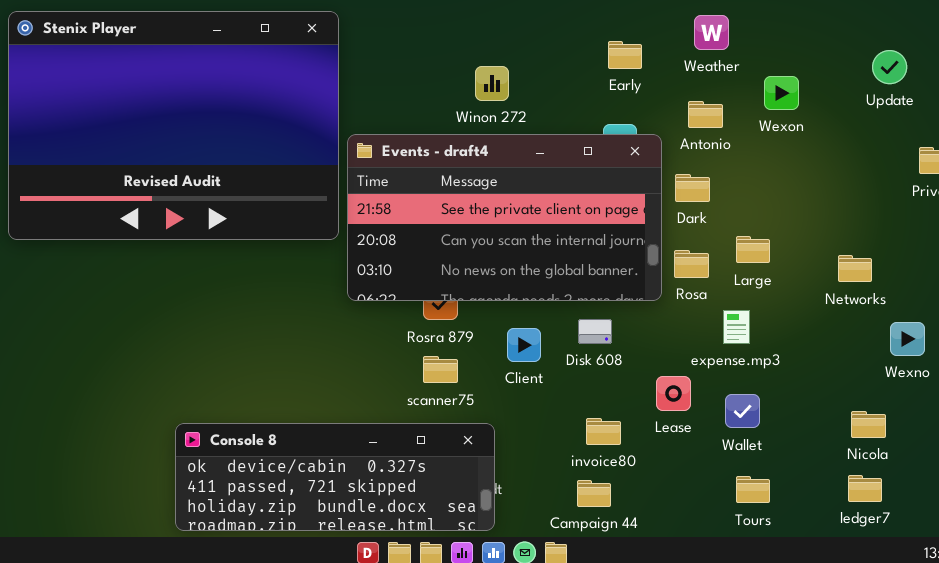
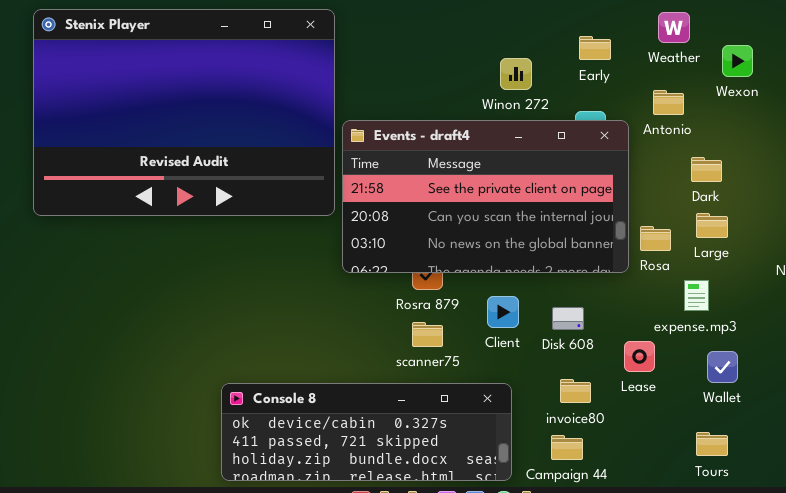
Winon 272: [475,66,509,101] -> [500,58,532,90], moved
Wexon: [764,76,799,110] -> [722,45,753,77], moved
Dark: [675,174,710,202] -> [691,157,722,182], moved
Disk 608: [578,319,612,344] -> [552,307,584,330], moved
Wallet: [725,394,760,428] -> [707,351,738,383], moved
Console 8: [175,423,495,531] -> [221,383,512,481], moved

